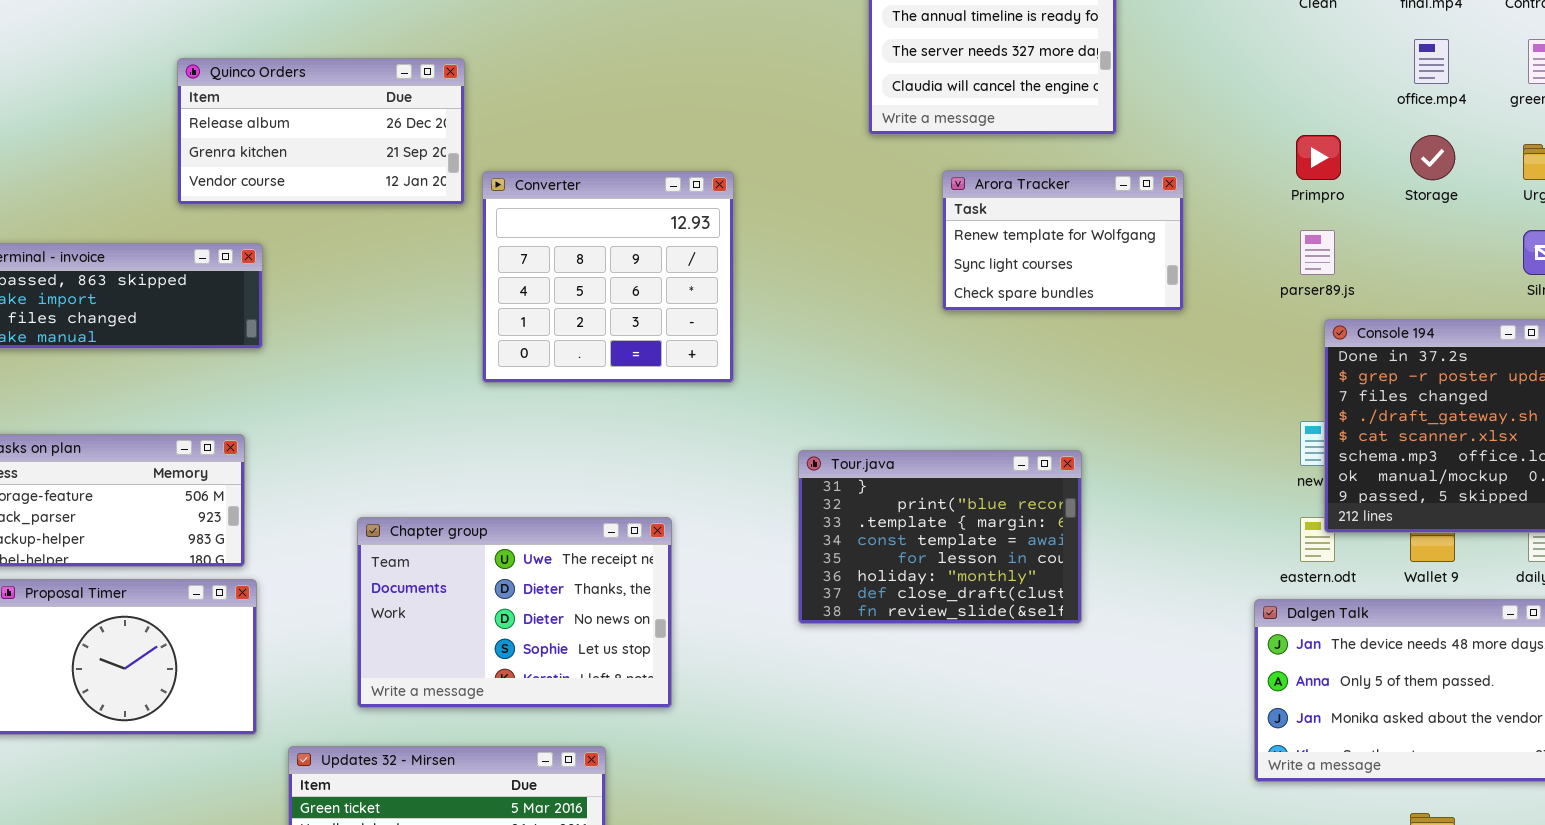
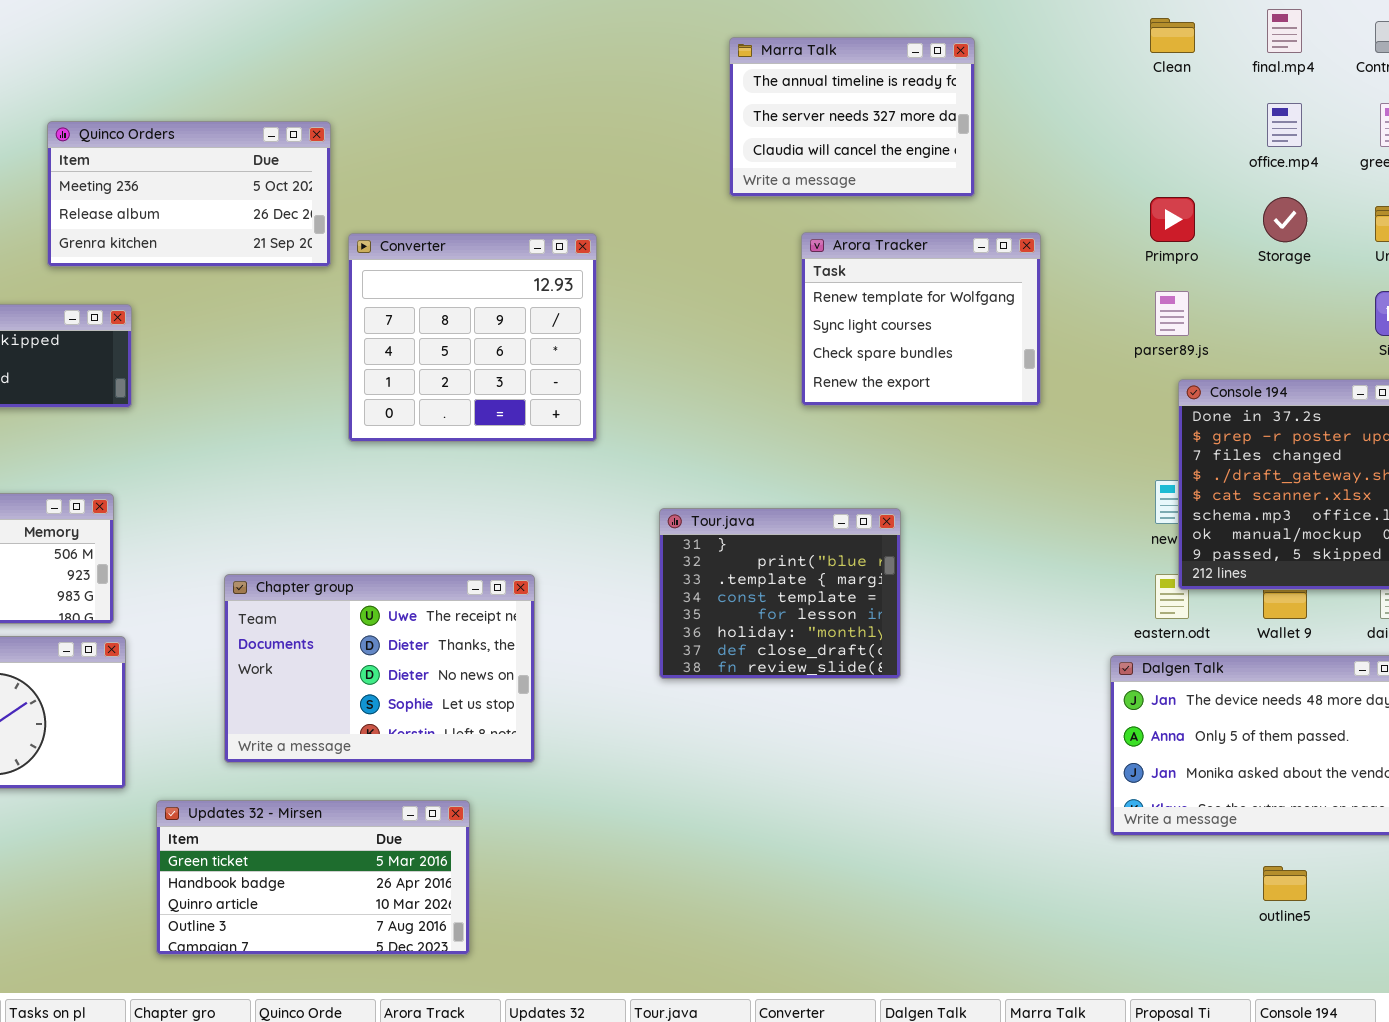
Quinco Orders: [177,58,465,205] -> [47,121,331,267], scrolled up 1 row
Arora Tracker: [942,170,1184,311] -> [801,232,1041,406], resized
Tour.java: [798,450,1082,624] -> [659,508,901,679], resized

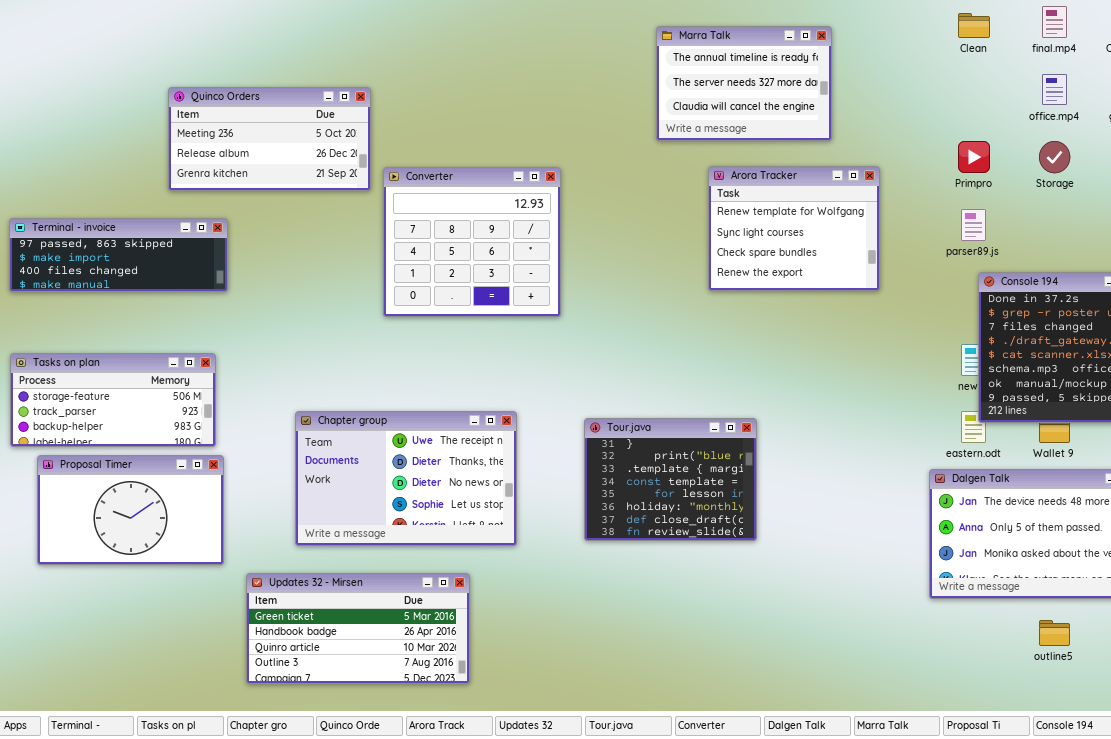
Tour.java: [659,508,901,679] -> [584,418,757,541], moved

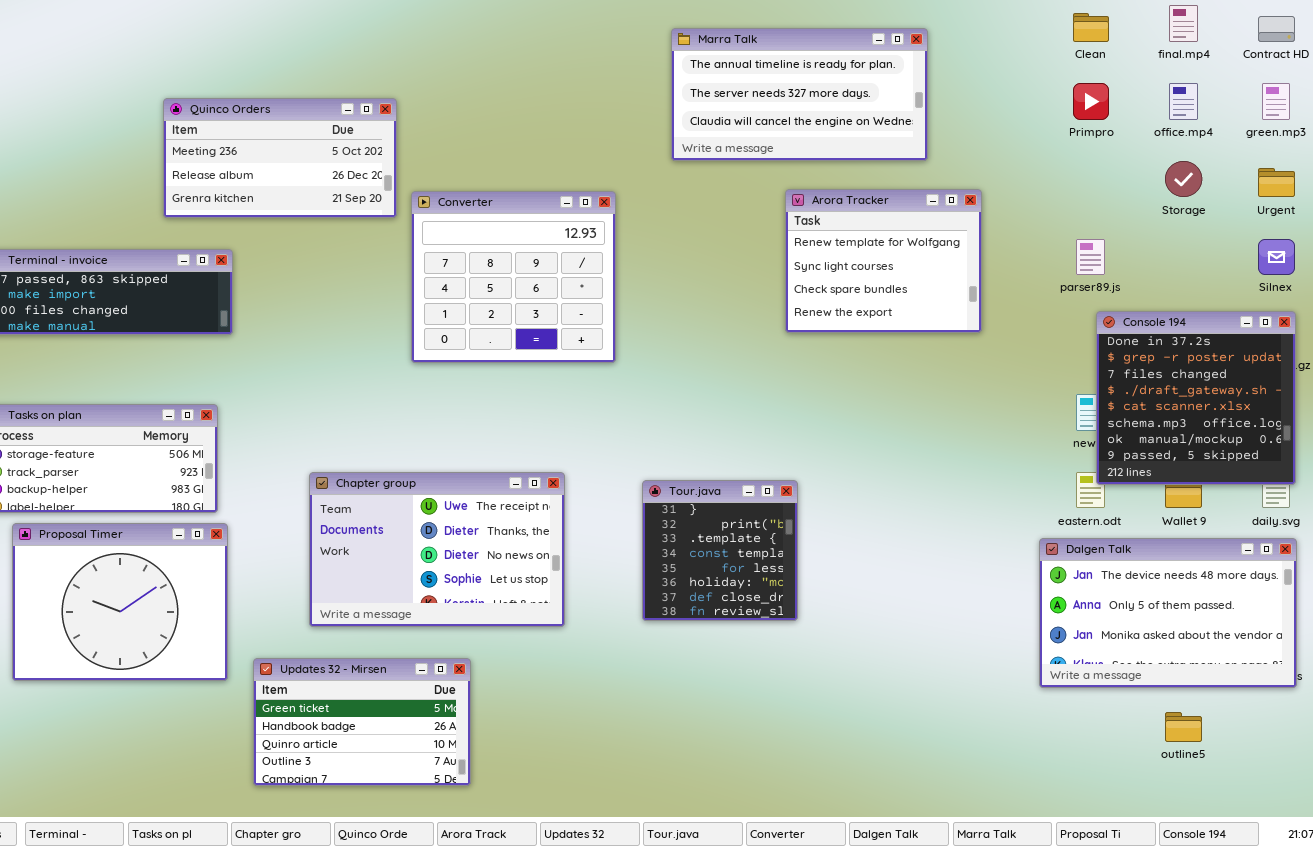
Marra Talk: [656,26,832,141] -> [671,28,928,161], resized
Primpro: [958,141,990,173] -> [1073,83,1109,120], moved
Tour.java: [584,418,757,541] -> [642,480,798,621], resized
Proposal Timer: [37,455,224,565] -> [12,523,228,681], resized
Updates 32 - Mirsen: [246,573,470,684] -> [253,658,471,786], resized

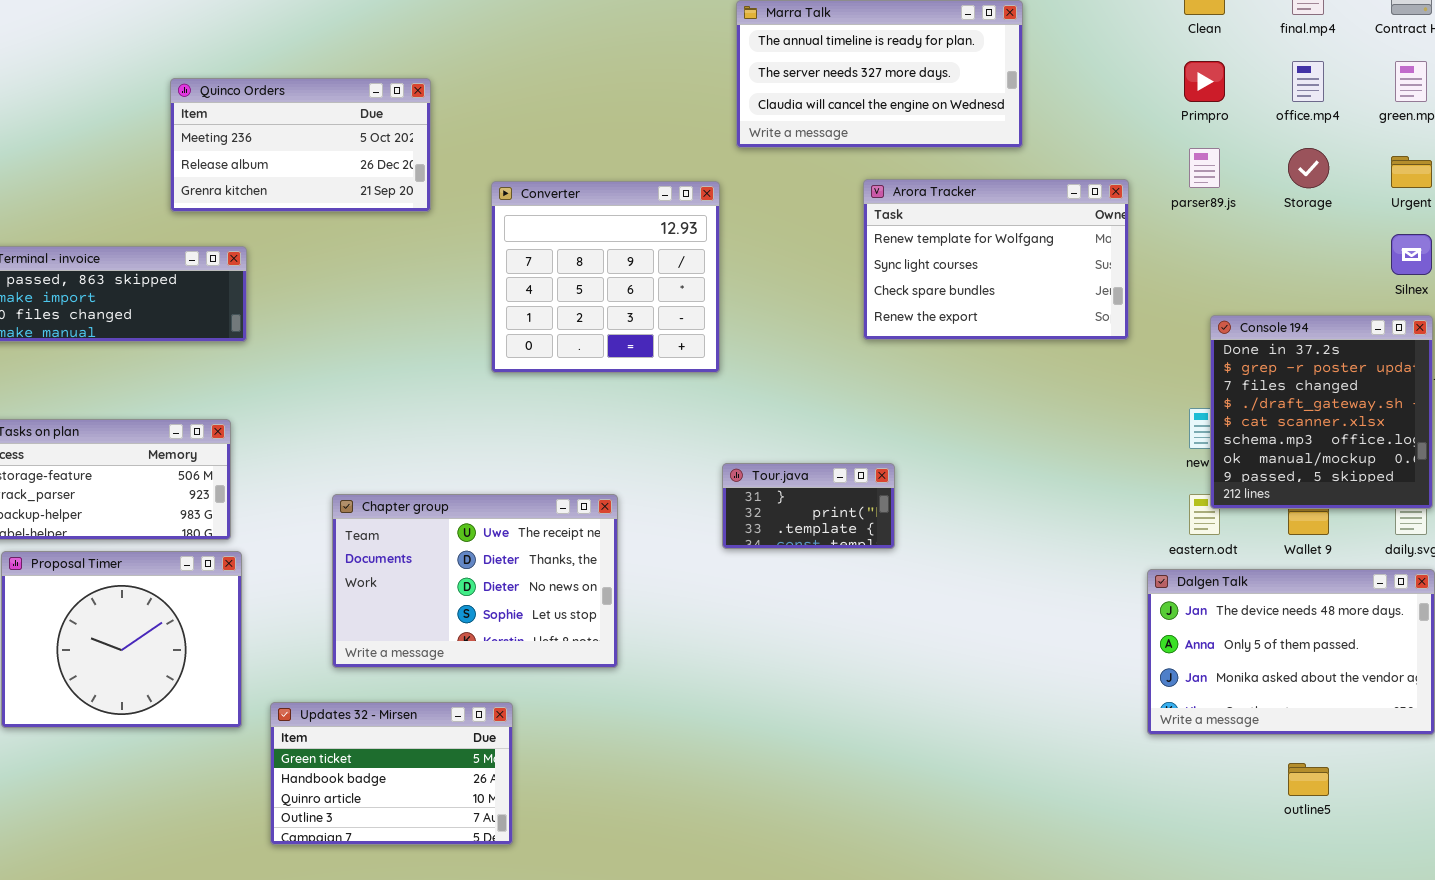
Arora Tracker: [785,189,982,333] -> [863,179,1129,340], resized
Converter: [411,191,616,363] -> [491,181,720,373], moved
parser89.js: [1076,239,1105,275] -> [1189,148,1220,188], moved
Tour.java: [642,480,798,621] -> [722,463,895,549], moved, resized

